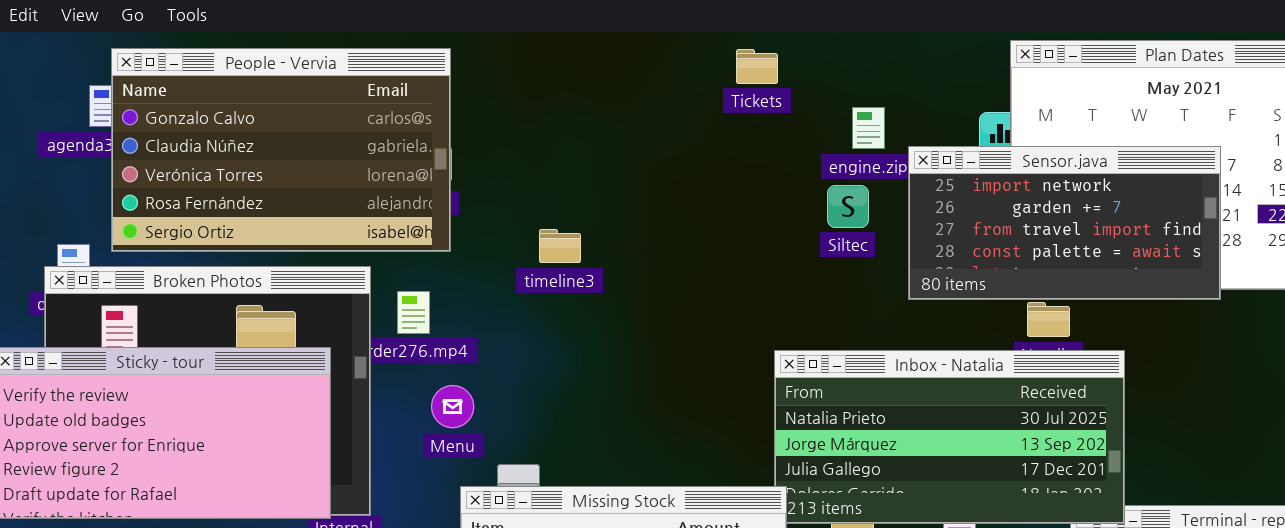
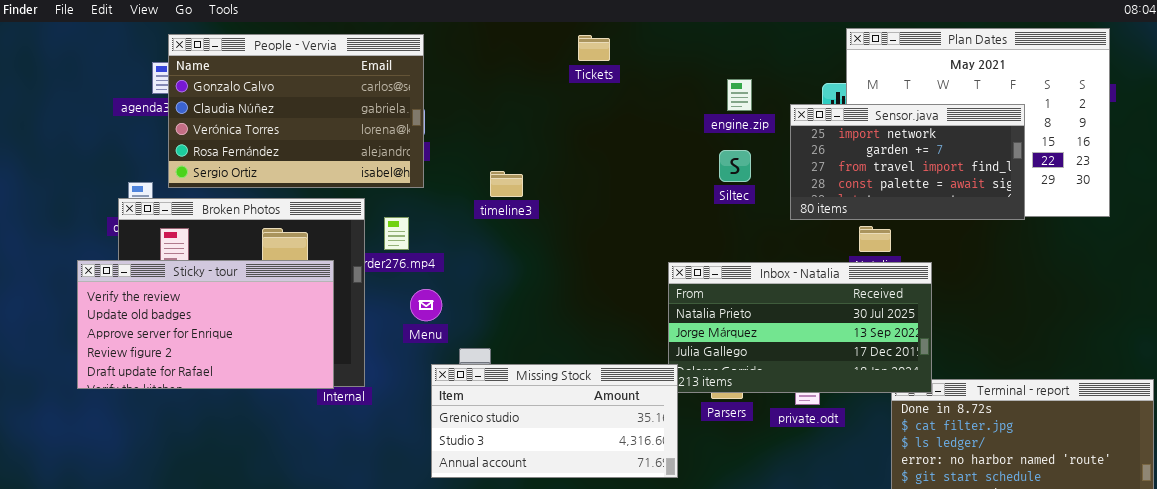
Tickets: [736,49,778,84] -> [578,35,610,61], moved
Sensor.java: [908,146,1221,300] -> [790,104,1025,220], moved
Siltec: [827,185,869,228] -> [719,150,751,182], moved

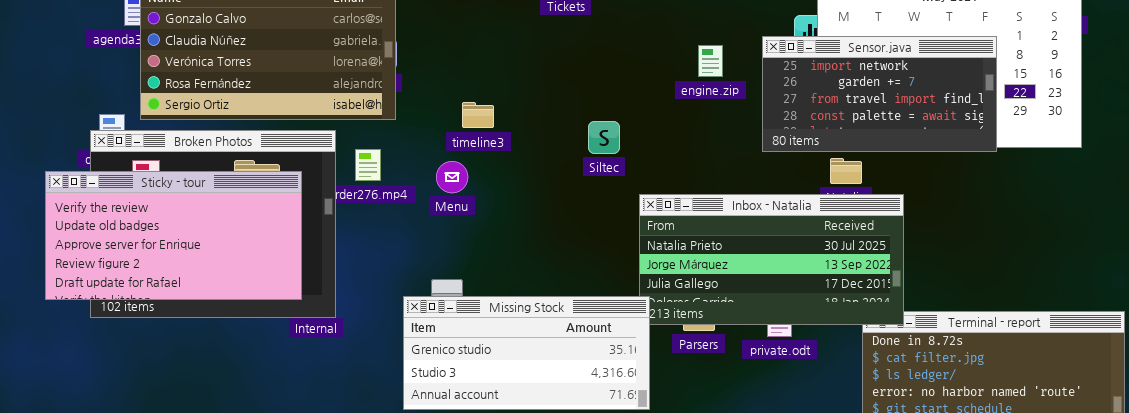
engine.zip: [727,79,752,111] -> [698,45,723,77], moved
Siltec: [719,150,751,182] -> [588,121,620,154], moved
Sticky - tour: [77,260,334,389] -> [45,171,302,300], moved
Menu: [410,289,442,321] -> [436,161,468,193], moved

